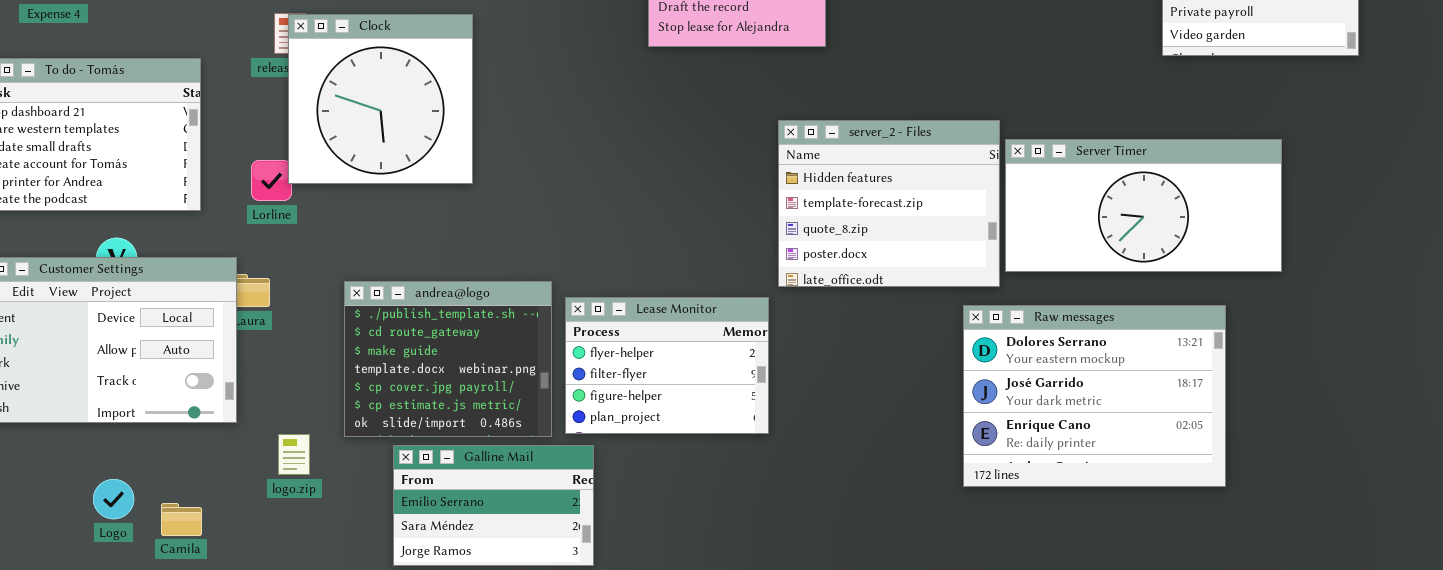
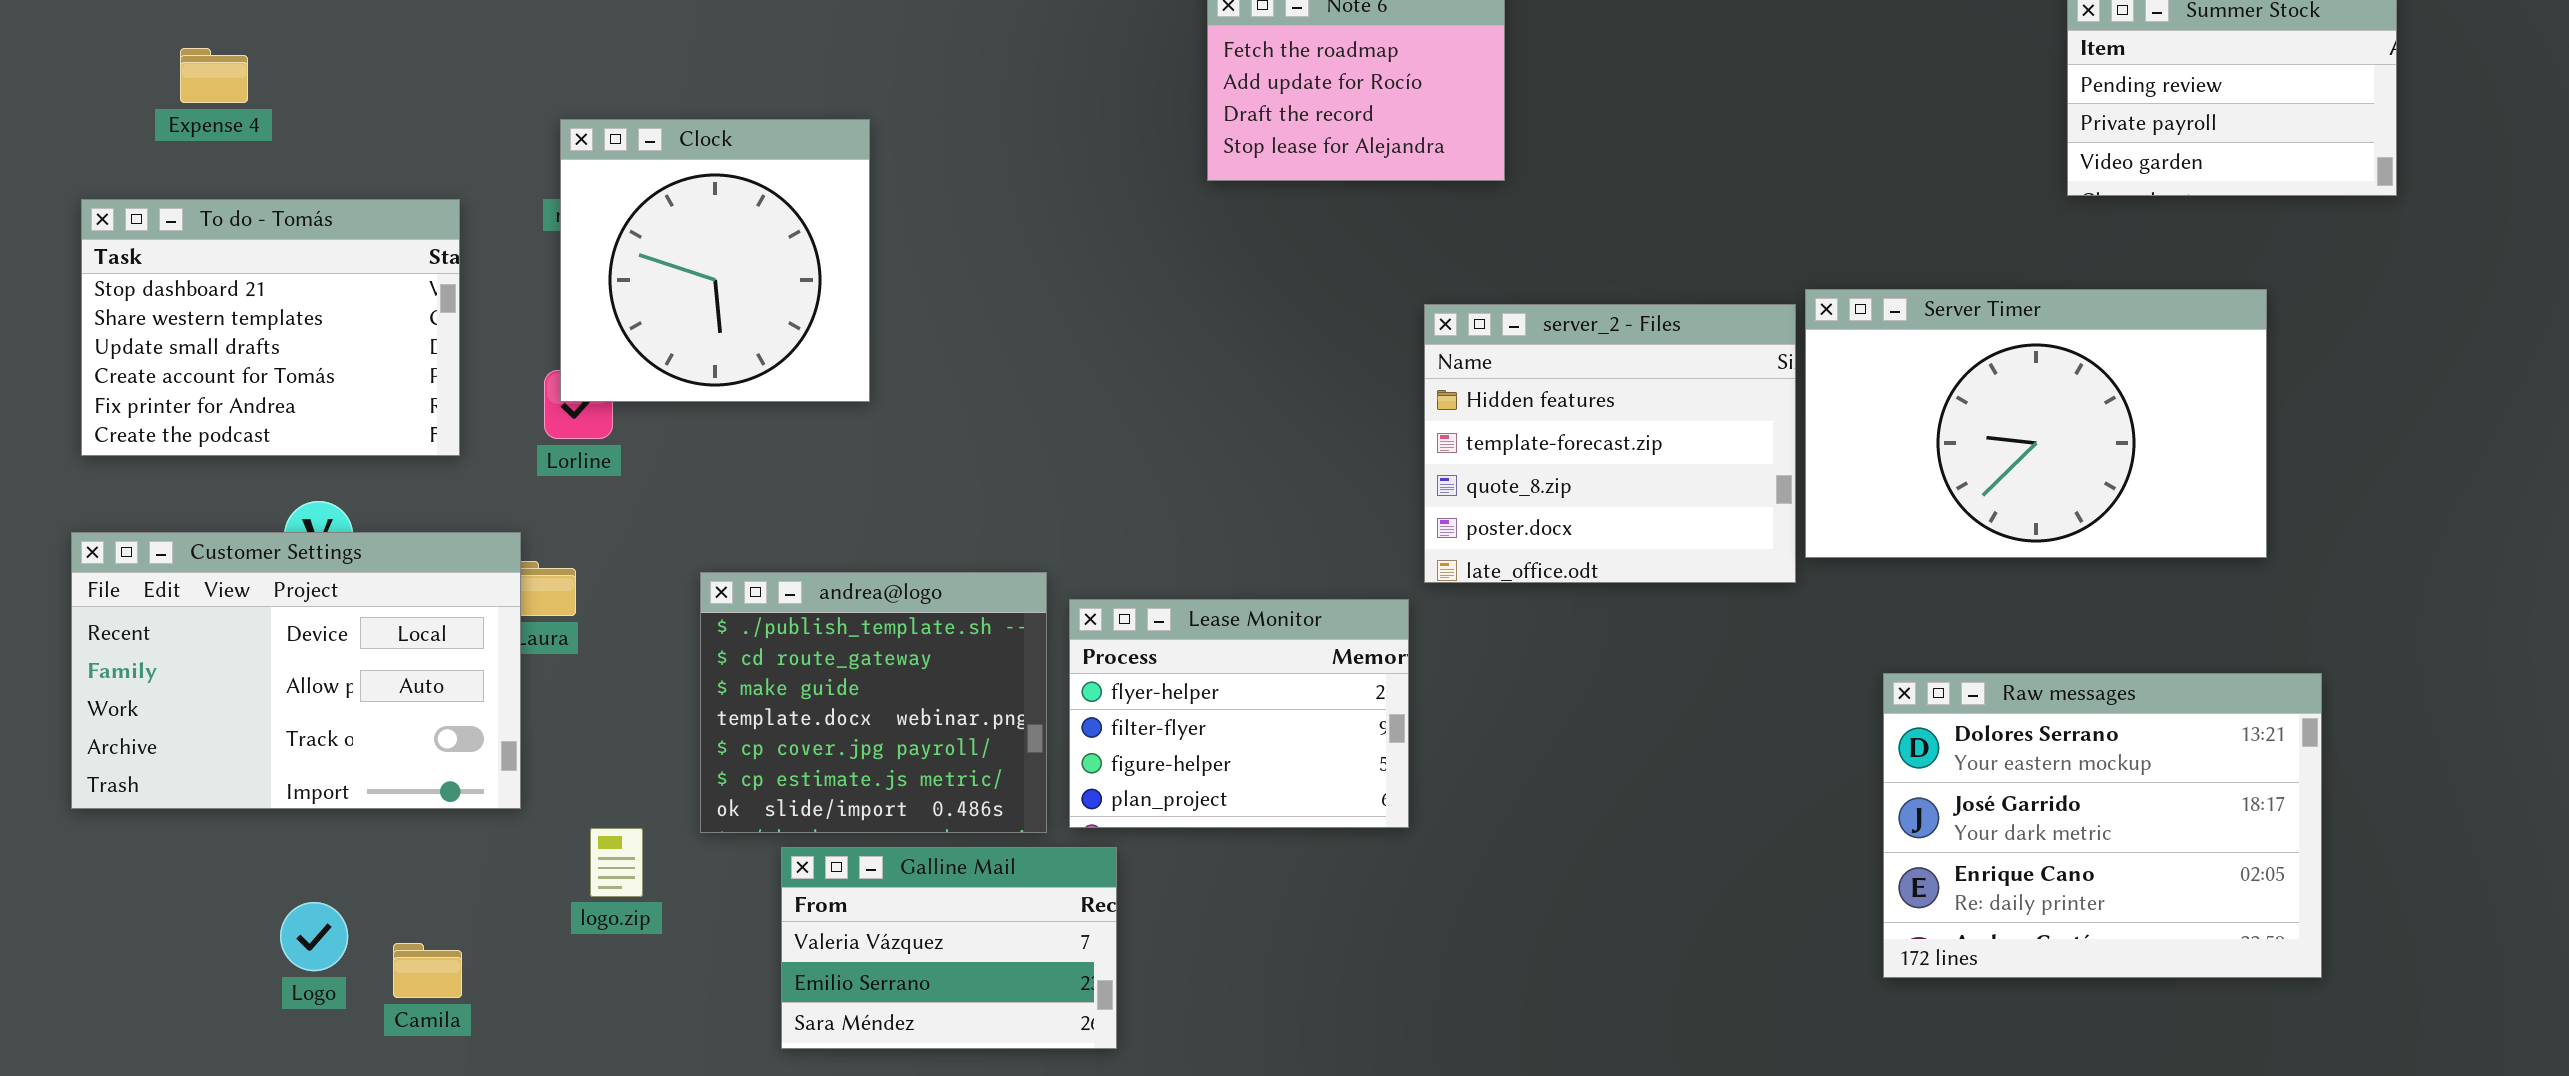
Clock: [288,14,473,184] -> [560,119,870,402], moved
Server Timer: [1005,139,1282,272] -> [1805,289,2267,558], resized
Raw messages: [963,305,1226,487] -> [1883,673,2322,978], moved
Galline Mail: [393,445,594,566] -> [781,847,1117,1049], scrolled up 1 row

